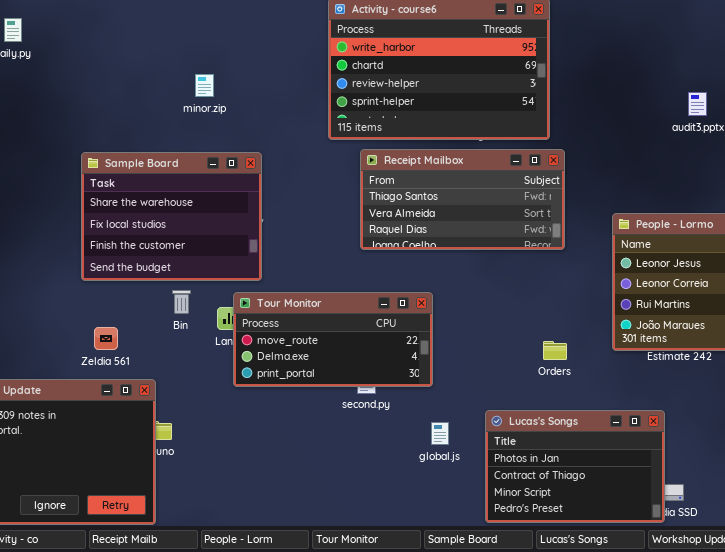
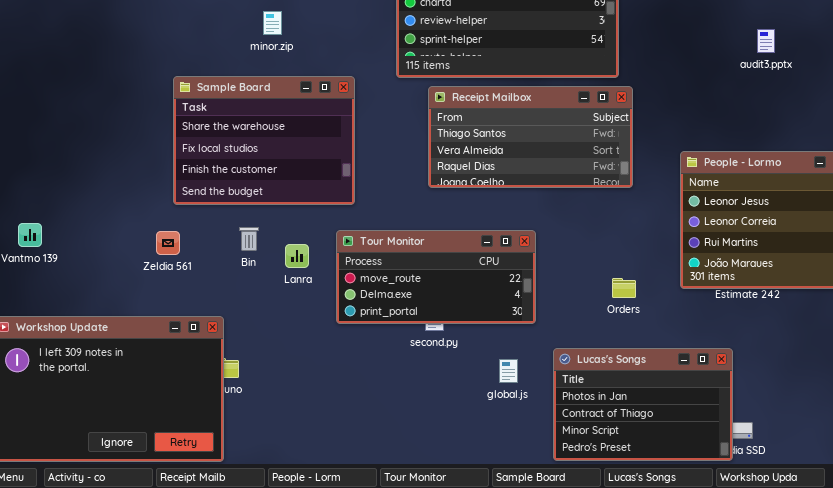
Sample Board: [81,152,262,281] -> [173,76,355,205], moved
Tour Monitor: [233,292,433,387] -> [336,230,536,324], moved
Zeldia 561: [94,327,118,350] -> [156,231,180,255], moved

